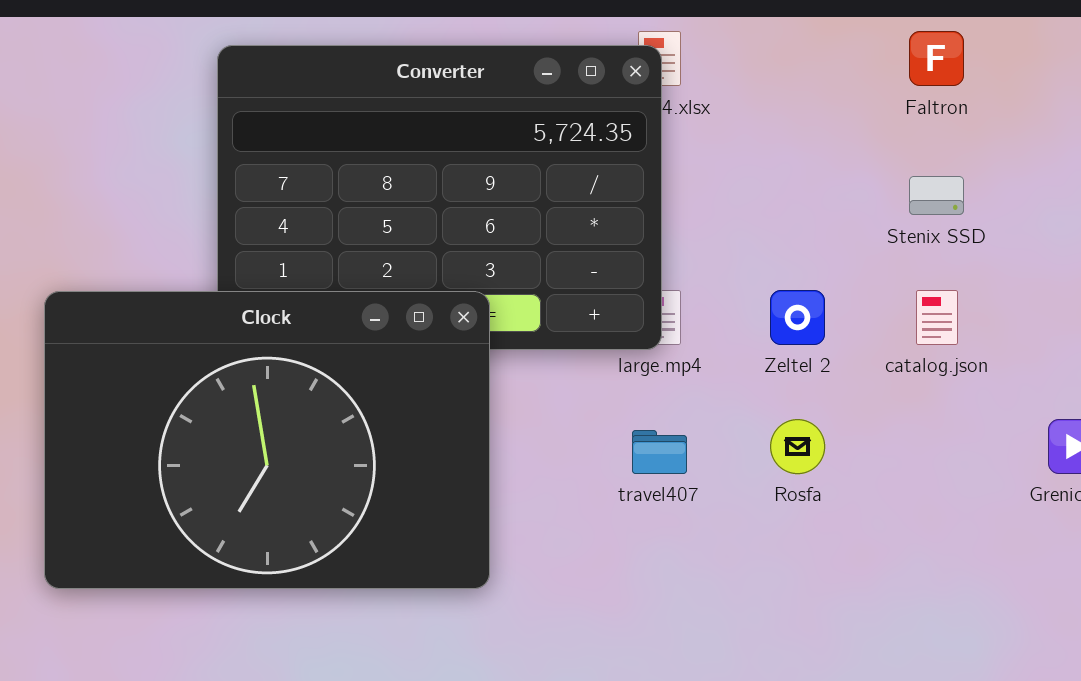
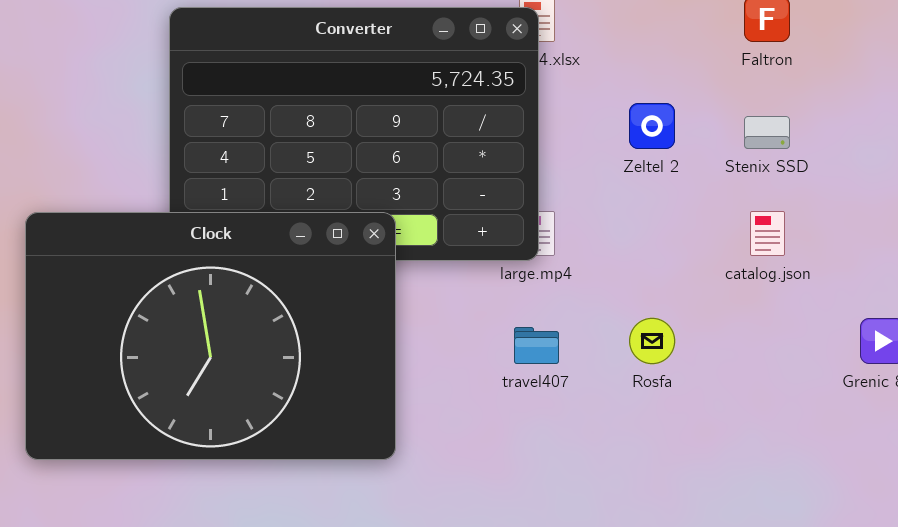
Zeltel 2: [770,290,825,345] -> [629,103,675,149], moved

